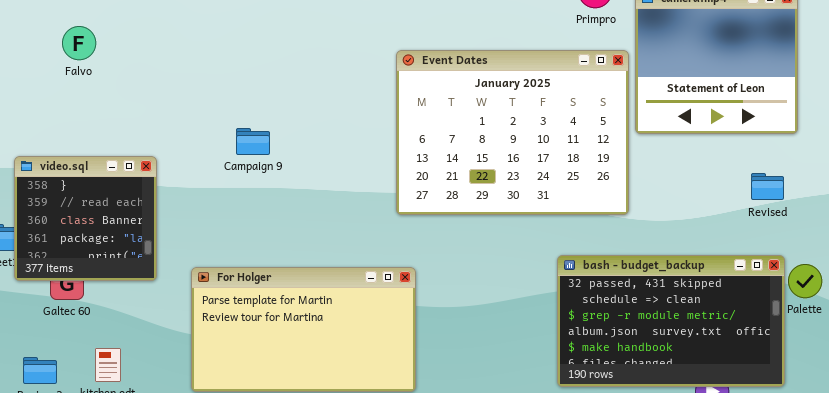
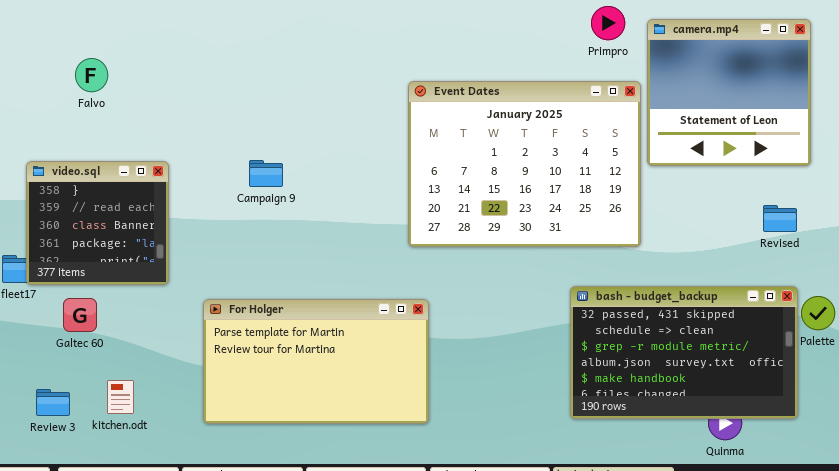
video.sql: [14,156,157,281] -> [26,161,169,285], moved

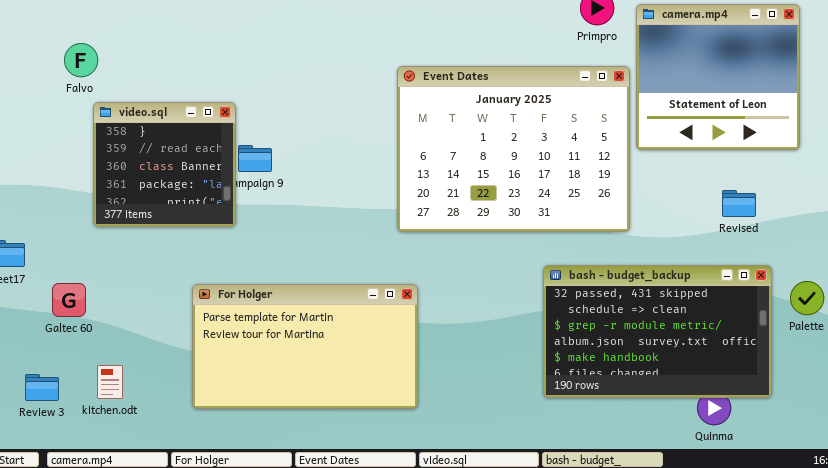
video.sql: [26,161,169,285] -> [93,102,236,227], moved
Revised: [763,205,797,232] -> [722,190,756,217], moved
bash - budget_backup: [570,286,798,419] -> [543,265,772,398], moved

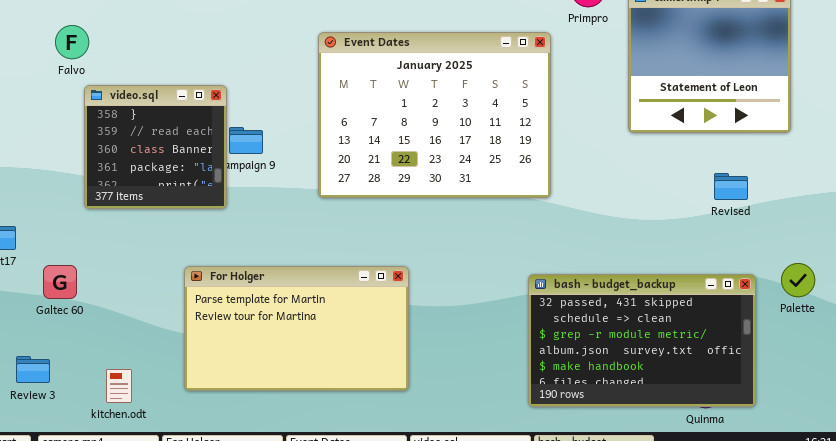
Event Dates: [397,66,630,232] -> [318,32,551,198], moved
bash - budget_backup: [543,265,772,398] -> [528,274,756,407], moved
kitchen.odt: [97,365,123,399] -> [106,369,132,403], moved

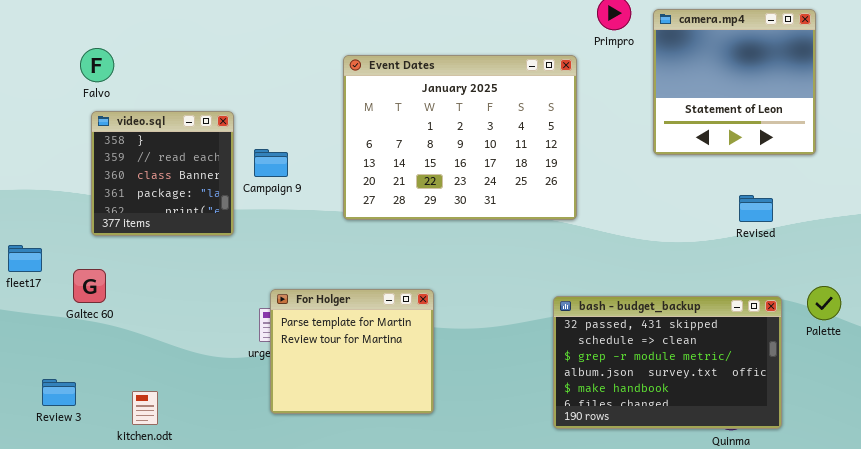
video.sql: [84,85,227,209] -> [91,111,234,236], moved
Galtec 60: [43,265,77,299] -> [73,269,106,303], moved
For Holger: [184,266,409,391] -> [270,289,434,414], resized

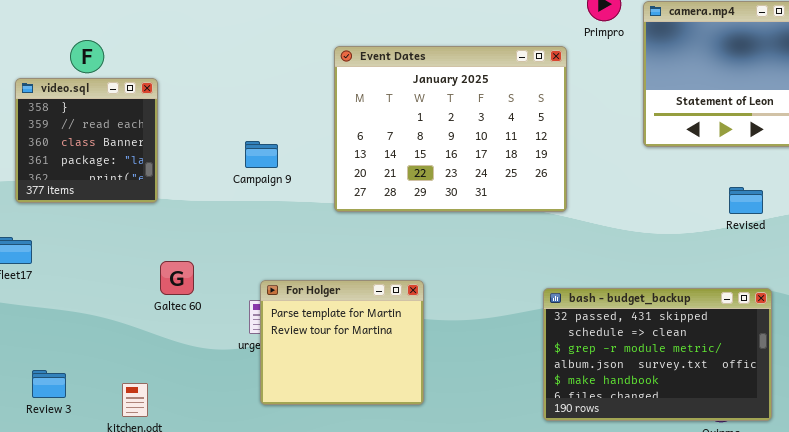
video.sql: [91,111,234,236] -> [15,78,158,203], moved
Galtec 60: [73,269,106,303] -> [160,261,194,295], moved

